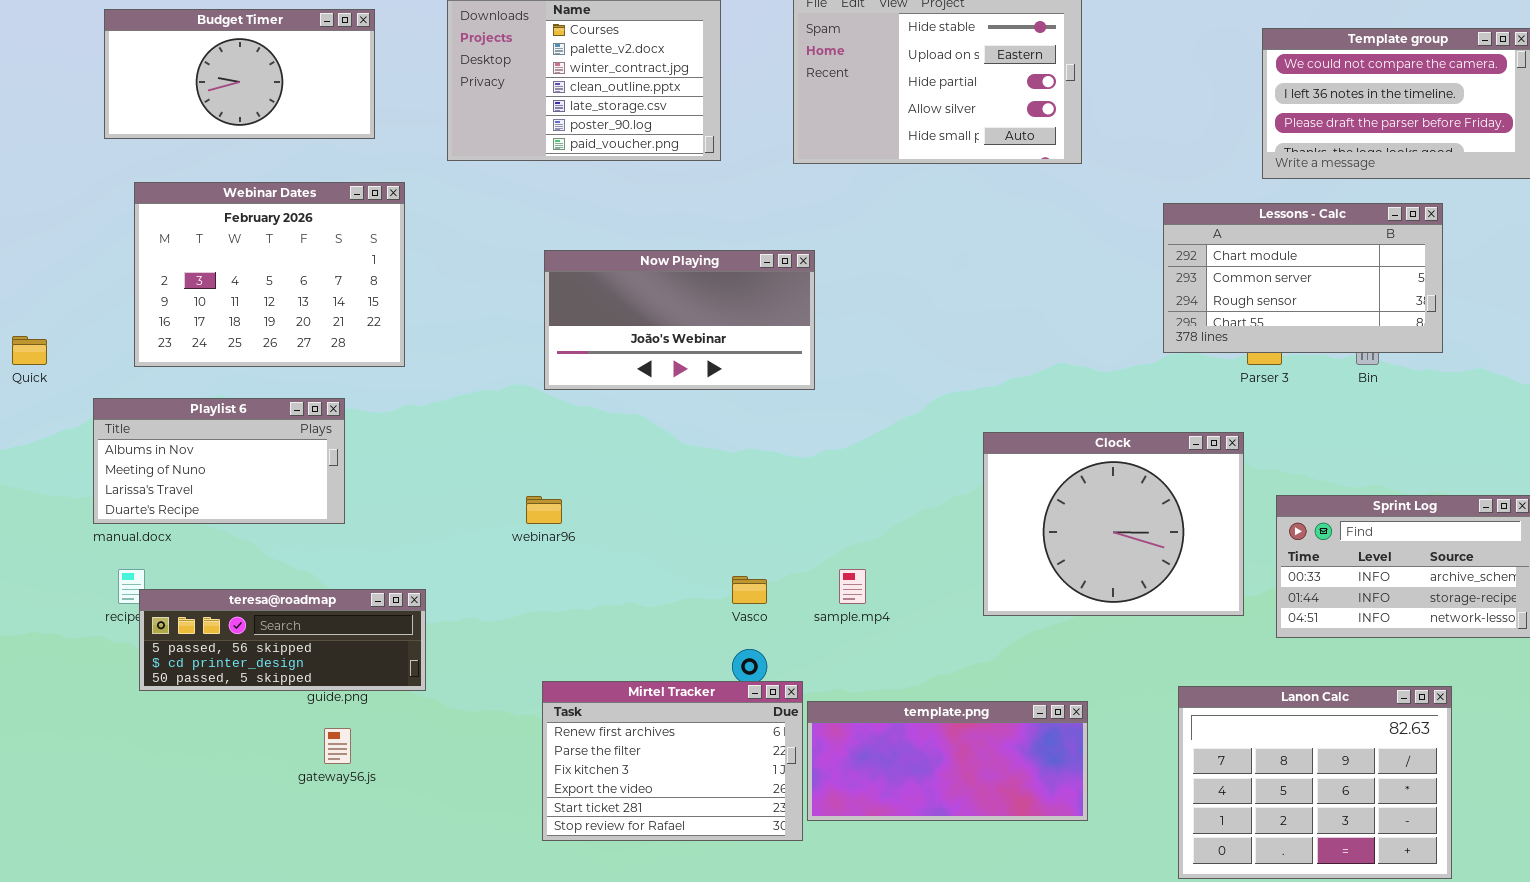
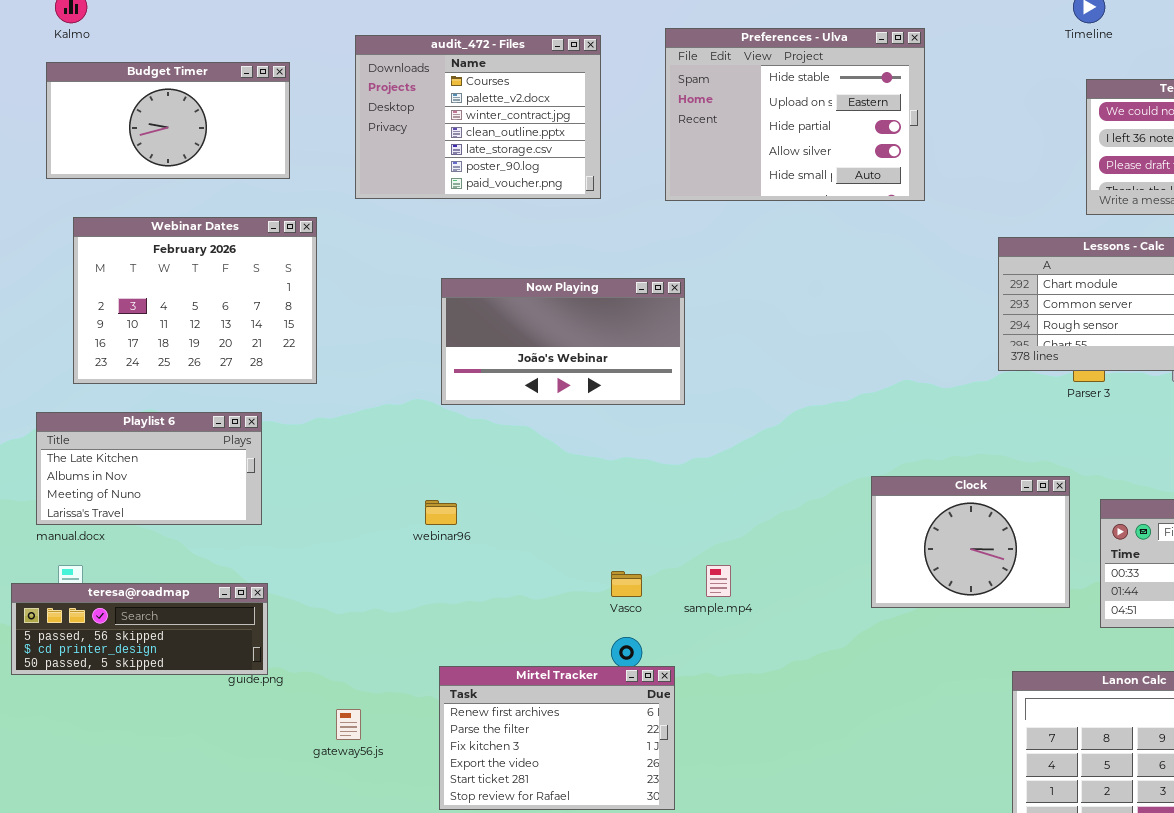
Playlist 6: [93,398,345,524] -> [36,412,262,525], scrolled up 1 row
Clock: [983,432,1244,616] -> [871,476,1070,608], resized
teresa@roadmap: [139,589,426,691] -> [11,583,268,675], moved
template.png: [807,701,1088,821] -> none, closed
gateway56.js: [324,728,351,764] -> [336,709,361,740], moved

